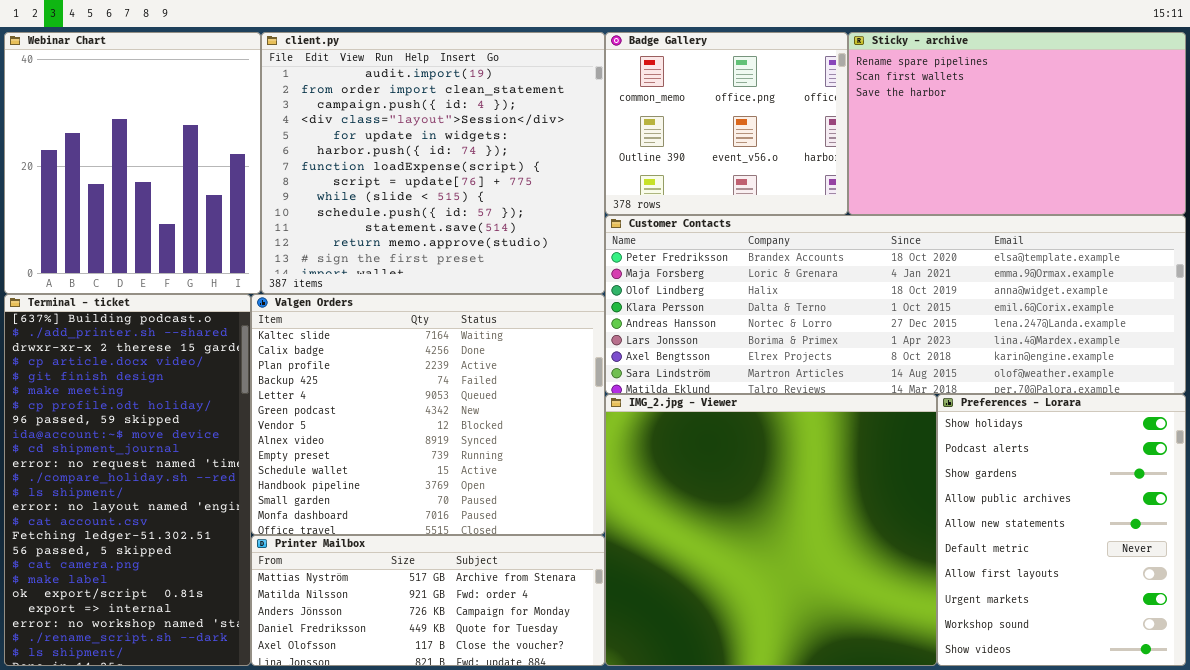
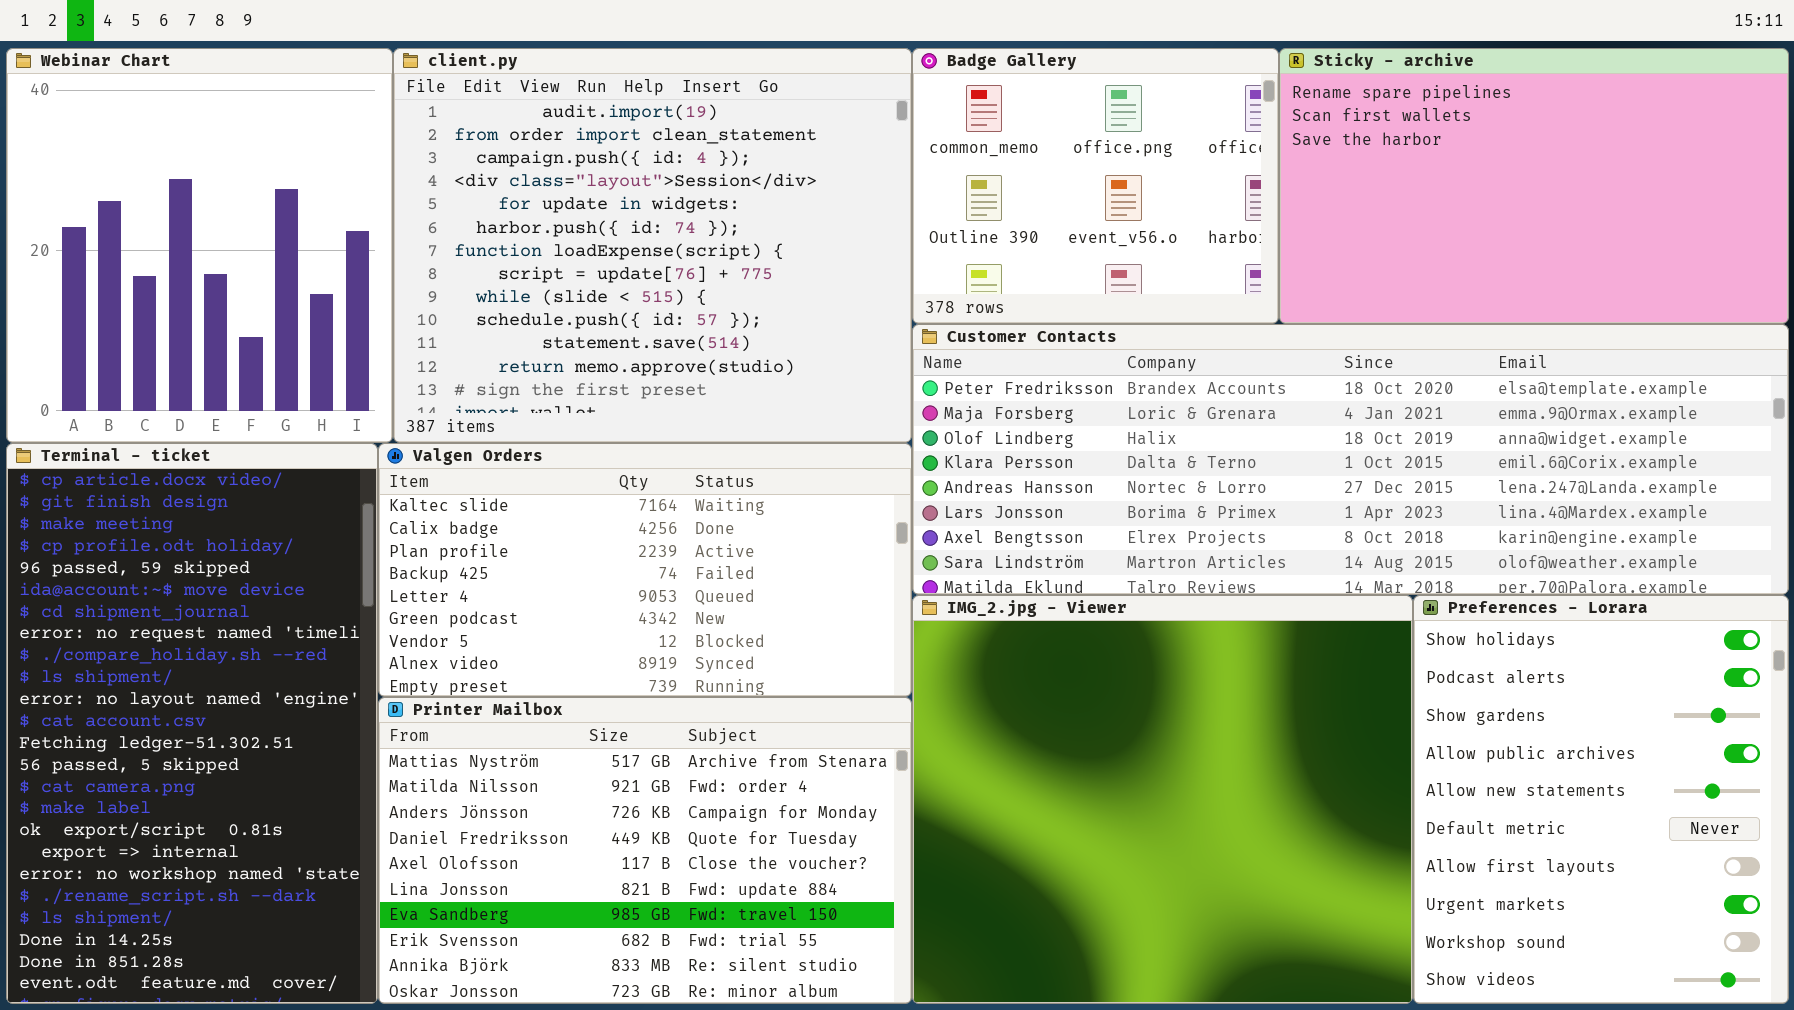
Terminal - ticket: [4,294,251,666] -> [6,443,378,1004], scrolled down 3 rows
Valgen Orders: [251,294,605,535] -> [378,443,912,697], resized
Printer Mailbox: [251,535,605,666] -> [378,697,912,1004], resized

